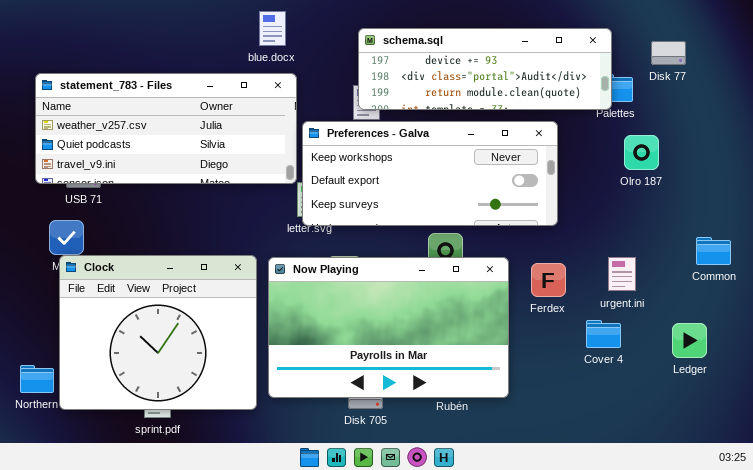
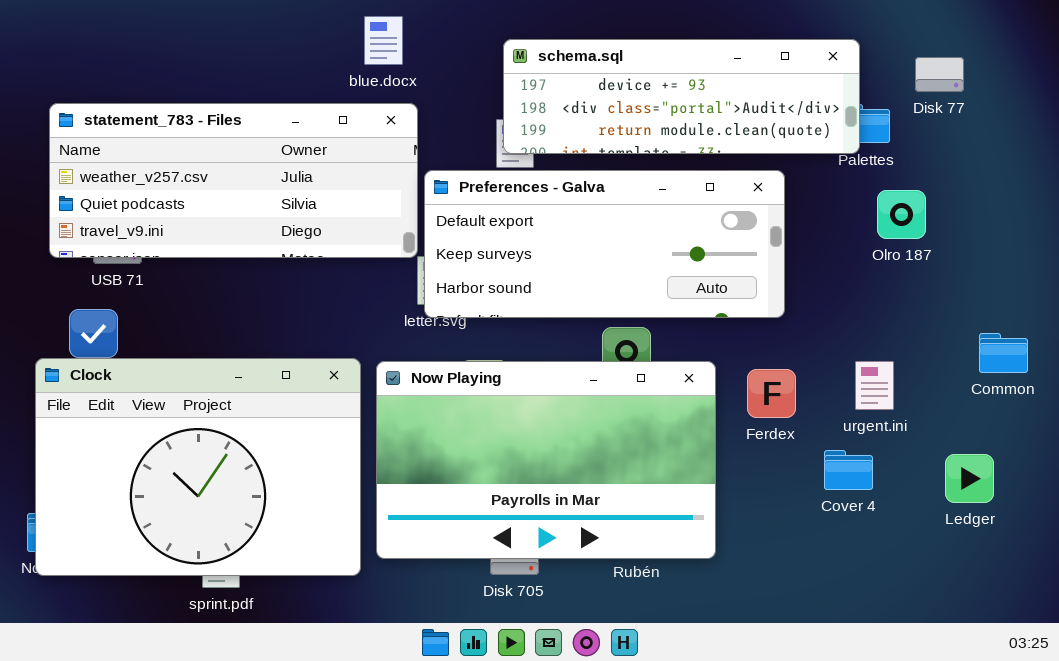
Preferences - Galva: [302,121,558,226] -> [424,170,785,318], scrolled down 1 row
Clock: [59,255,257,410] -> [35,358,361,576], resized

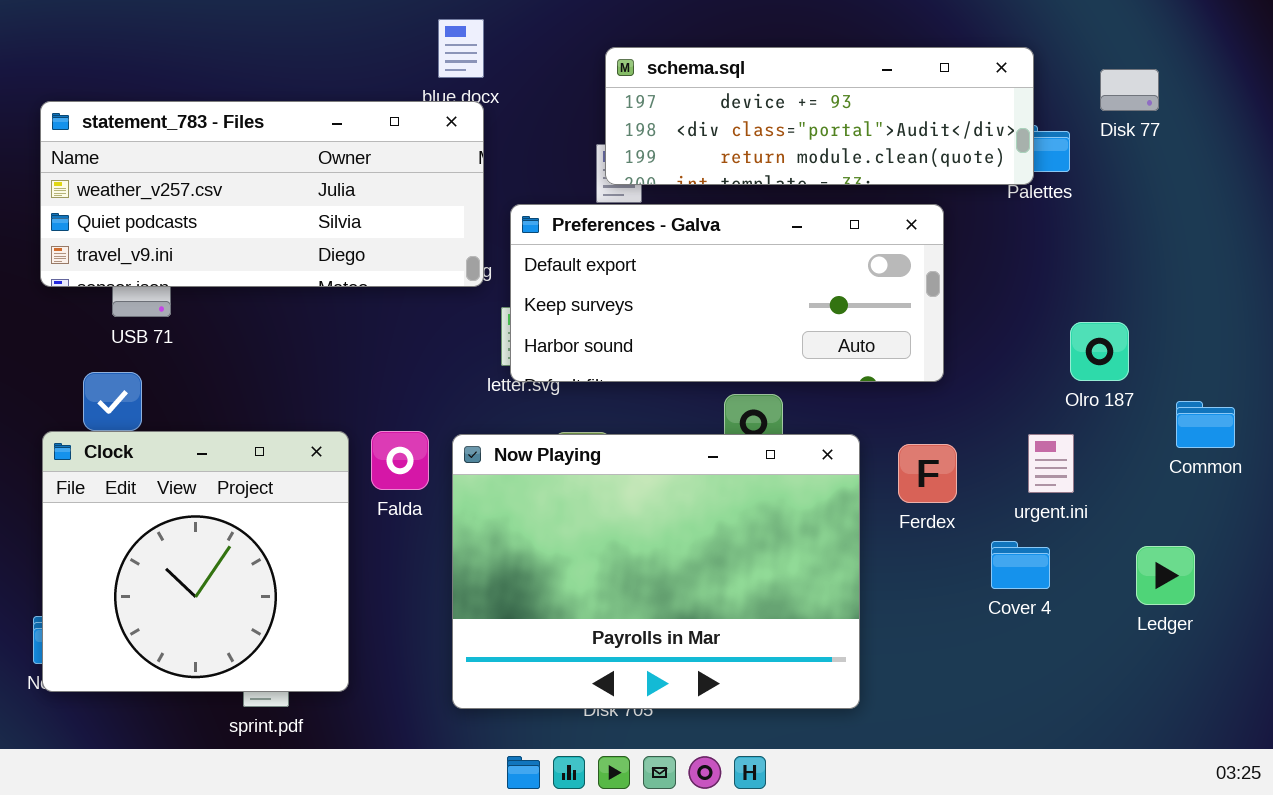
statement_783 - Files: [49,103,418,258] -> [40,101,484,287], moved
Olro 187: [877,190,926,239] -> [1070,322,1129,381], moved
Clock: [35,358,361,576] -> [42,431,349,692], resized
Now Playing: [376,361,716,559] -> [452,434,860,709], resized

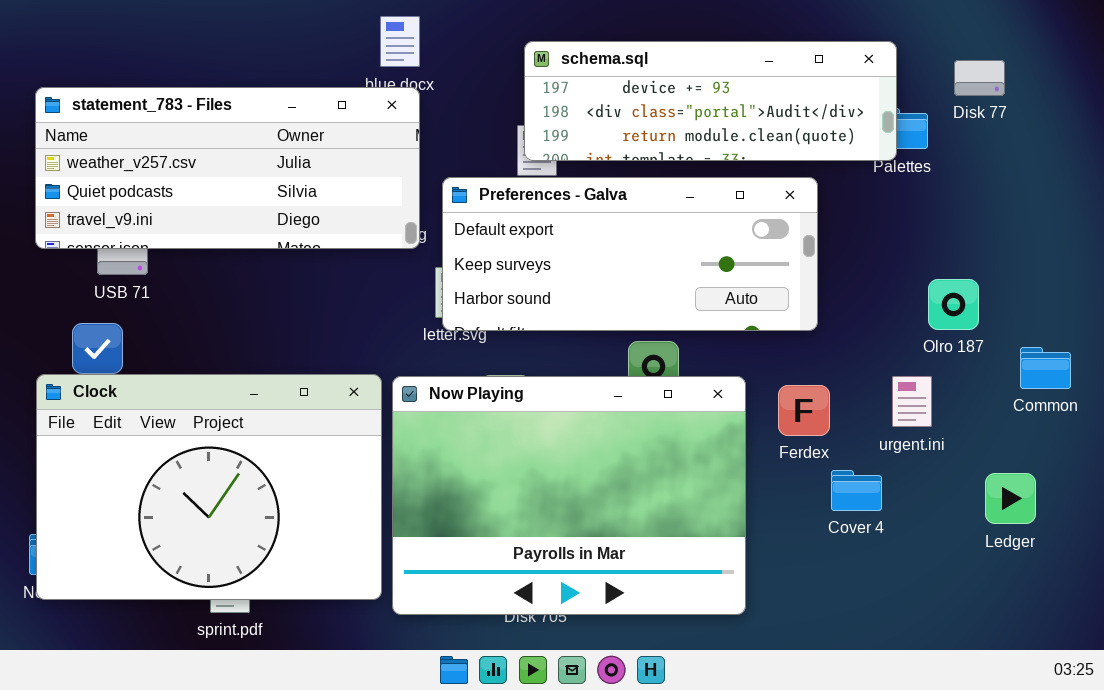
Clock: [42,431,349,692] -> [36,374,382,600], resized
Cover 4: [991,541,1050,589] -> [831,470,882,511], moved

